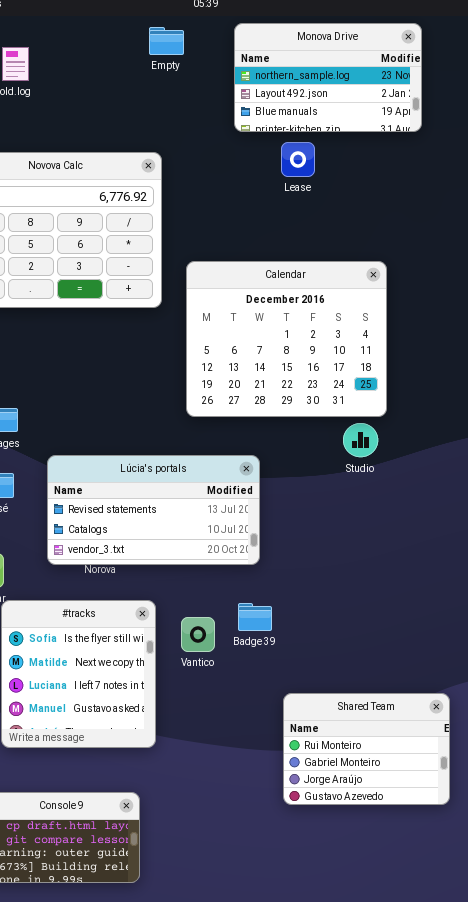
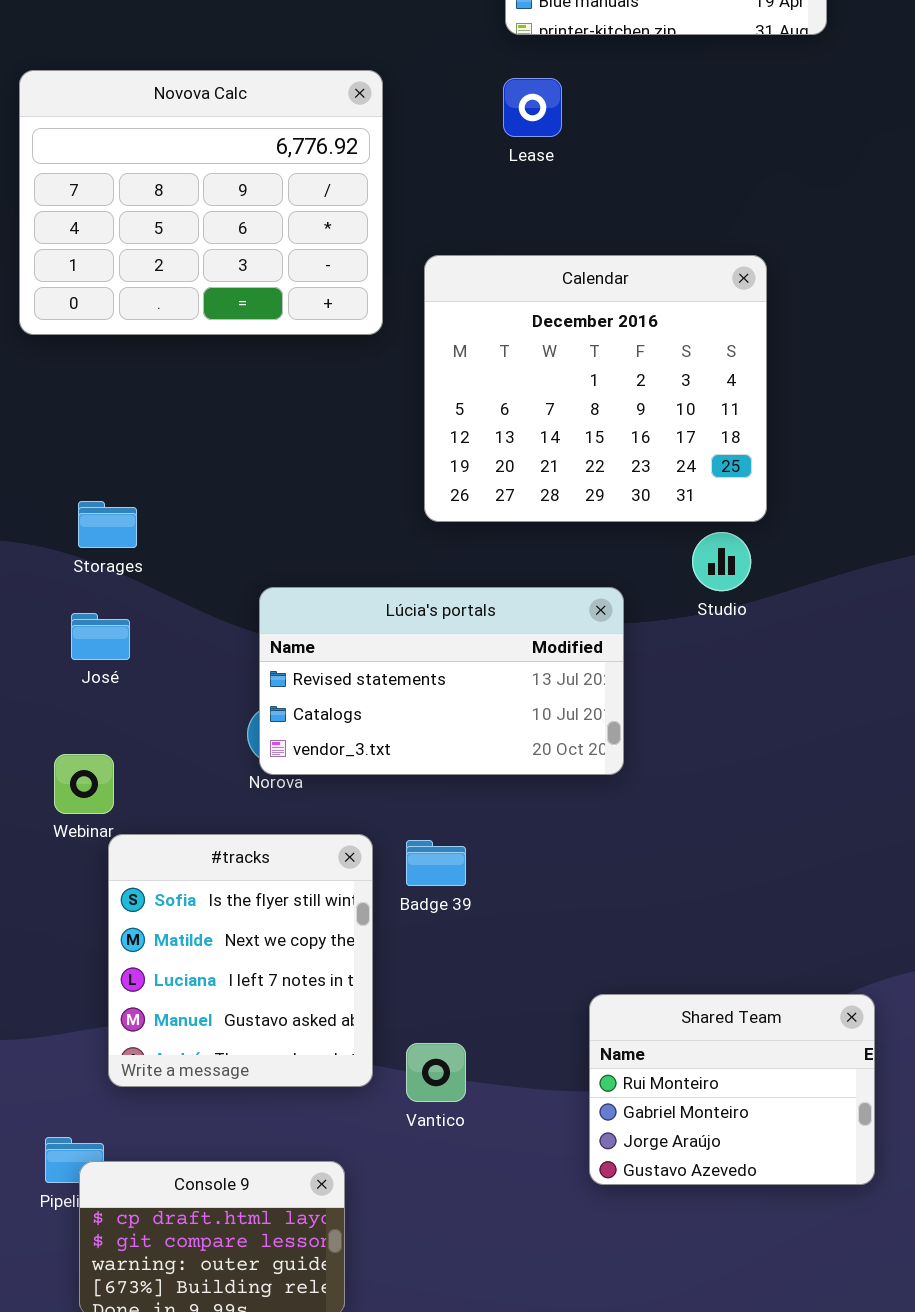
Lease: [281,142,315,177] -> [503,78,562,137], moved
Lúcia's portals: [47,455,260,565] -> [259,587,624,775], moved
Badge 39: [238,603,272,631] -> [406,840,466,886], moved
Vantico: [181,617,215,652] -> [406,1043,466,1102], moved

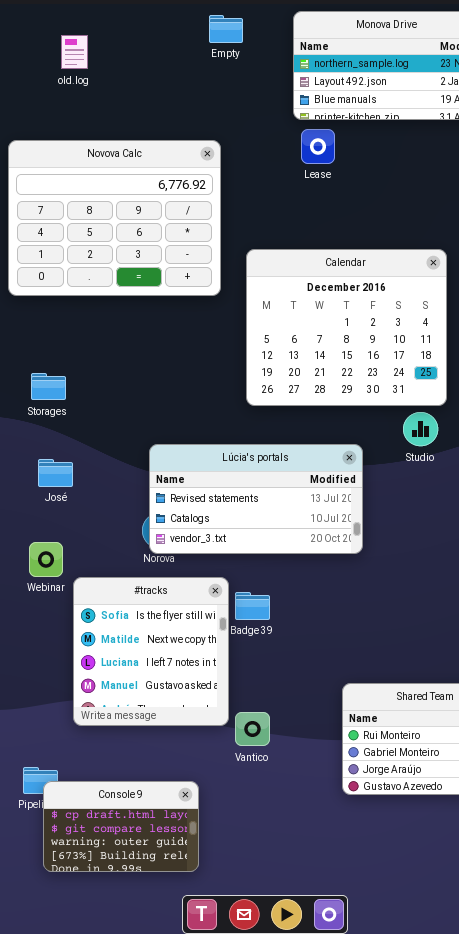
Lease: [503,78,562,137] -> [301,129,335,164], moved
Storages: [78,501,137,548] -> [31,373,66,400], moved
#tracks: [108,834,373,1087] -> [73,577,229,726], moved

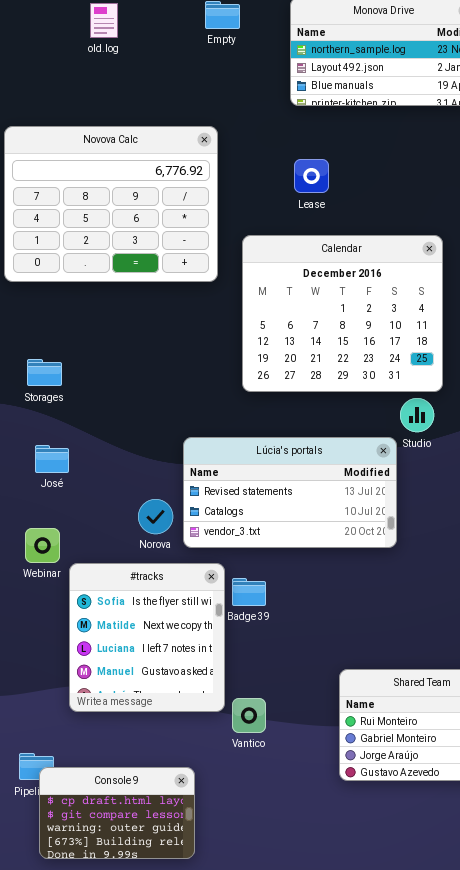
old.log: [61,35,88,69] -> [90,3,118,38], moved
Lease: [301,129,335,164] -> [294,159,329,193], moved
Lúcia's portals: [149,444,363,554] -> [183,437,397,548], moved

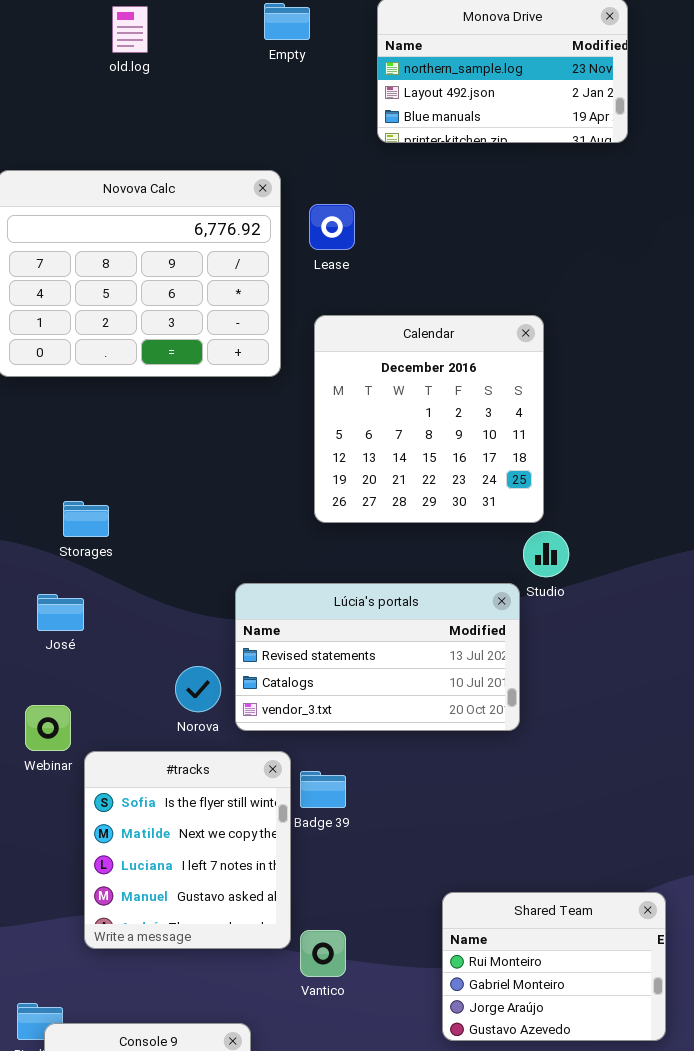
Lease: [294,159,329,193] -> [309,204,355,250], moved
Calendar: [242,235,443,392] -> [314,315,544,523], resized
Storages: [27,359,62,386] -> [63,501,109,537], moved

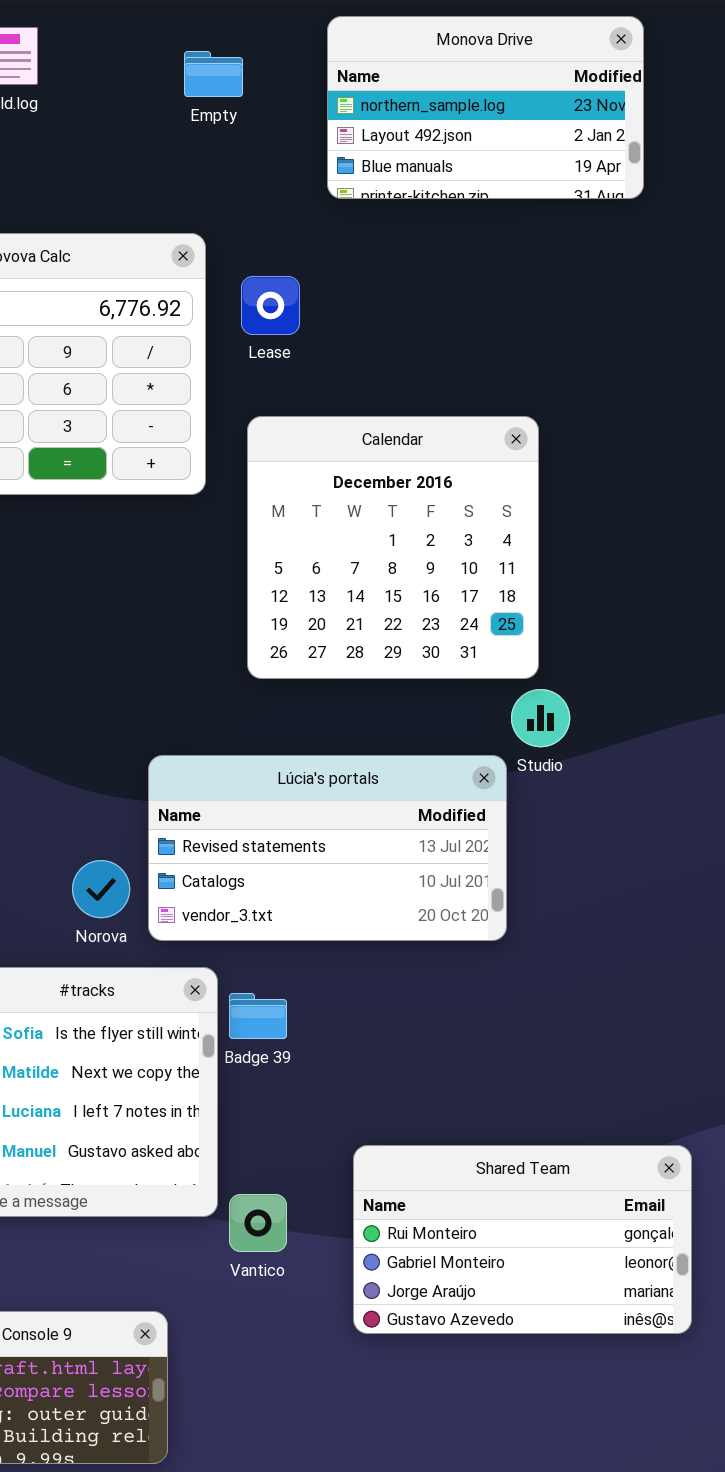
Empty: [264,3,310,40] -> [184,51,243,97], moved
Shared Team: [442,892,666,1041] -> [353,1145,692,1334], resized

